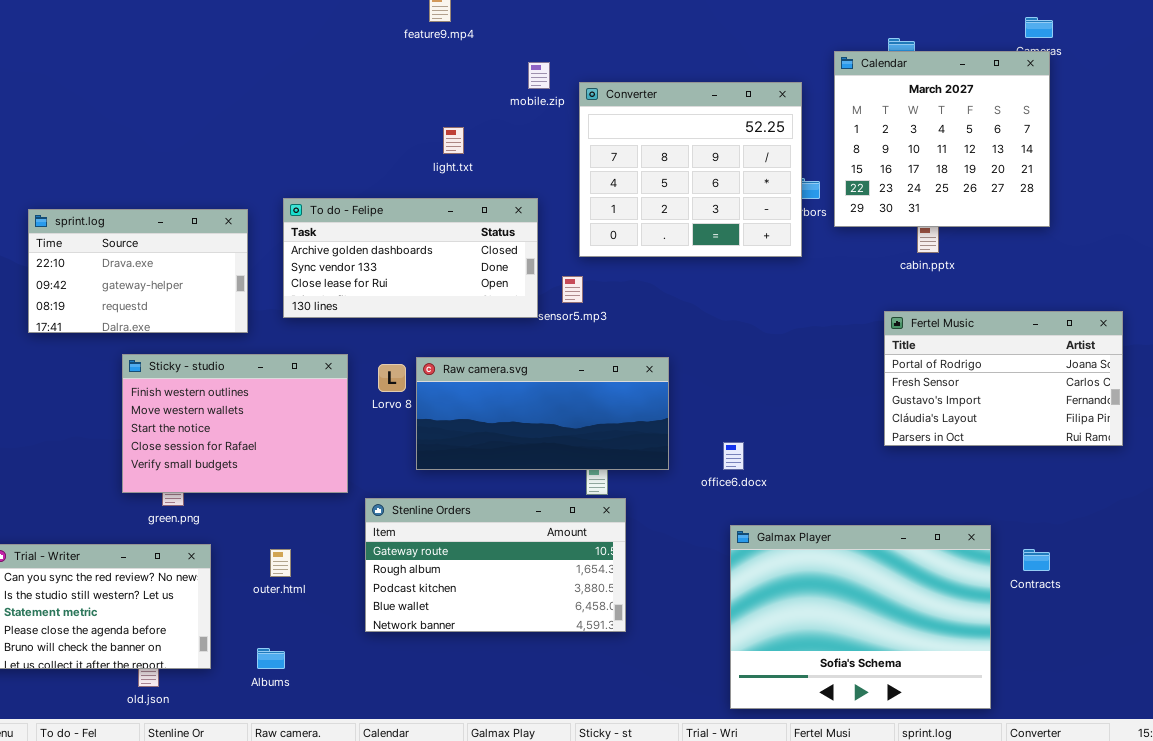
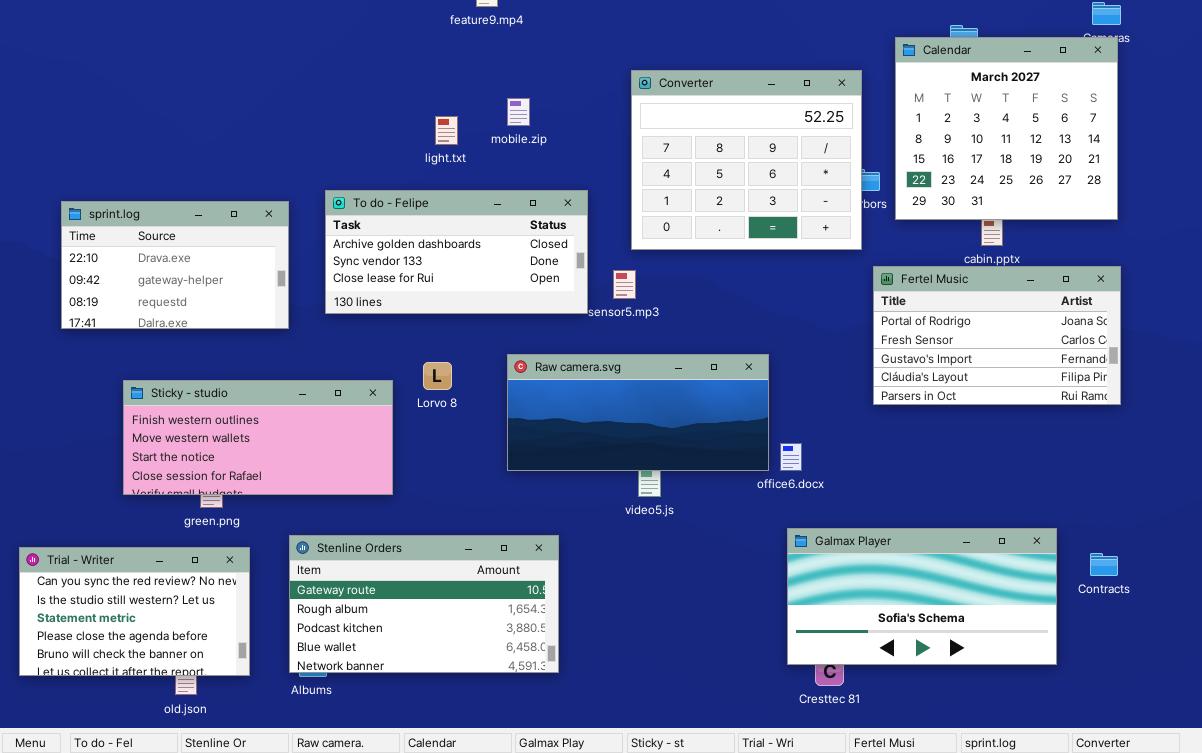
mobile.zip: [528,62,550,89] -> [507,98,530,126], moved
light.txt: [443,127,464,154] -> [435,116,458,145], moved
Fertel Music: [884,311,1123,446] -> [873,266,1121,405], moved
Sticky - studio: [122,354,348,493] -> [123,380,393,495], resized
Raw camera.svg: [416,357,669,470] -> [507,354,769,471], moved
Stenline Orders: [365,498,626,632] -> [289,535,559,673], moved
Galmax Player: [730,525,991,709] -> [787,528,1057,665], resized

